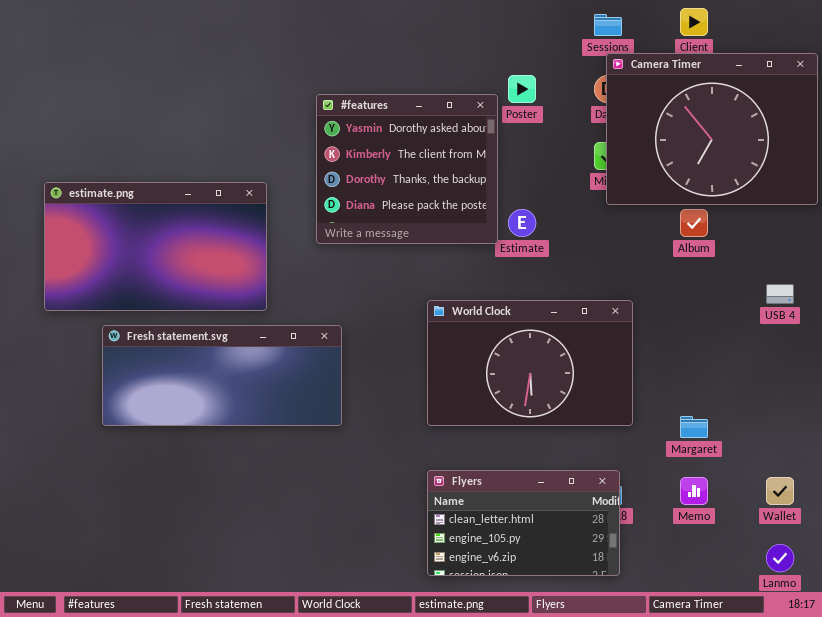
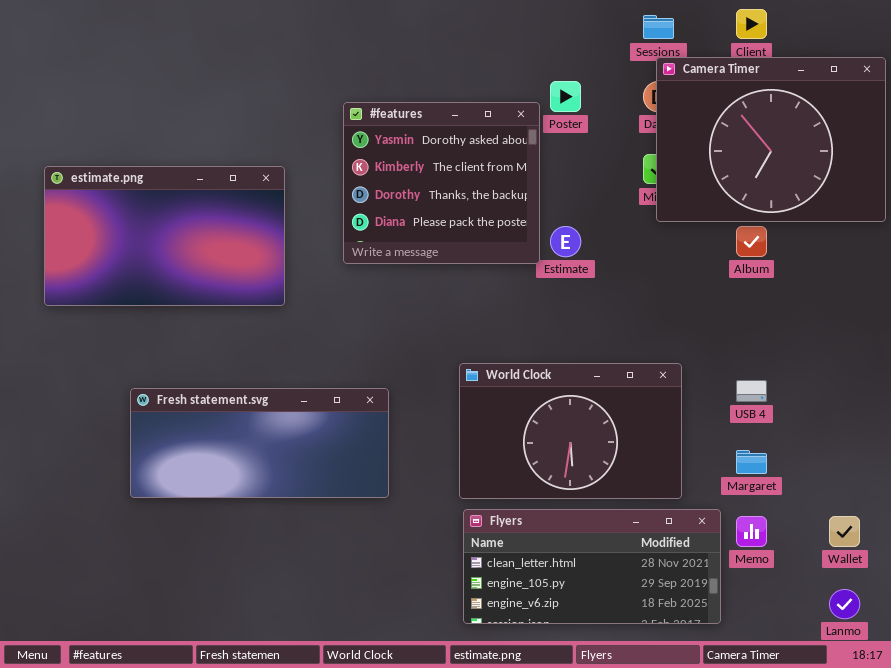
estimate.png: [44,182,267,311] -> [44,166,285,306], moved
USB 4: [766,284,794,304] -> [736,380,767,402], moved
World Clock: [427,300,633,426] -> [459,363,682,499], moved
Fresh statement.svg: [102,325,342,426] -> [130,388,389,498], moved
Flyers: [427,470,620,576] -> [463,509,721,624], resized

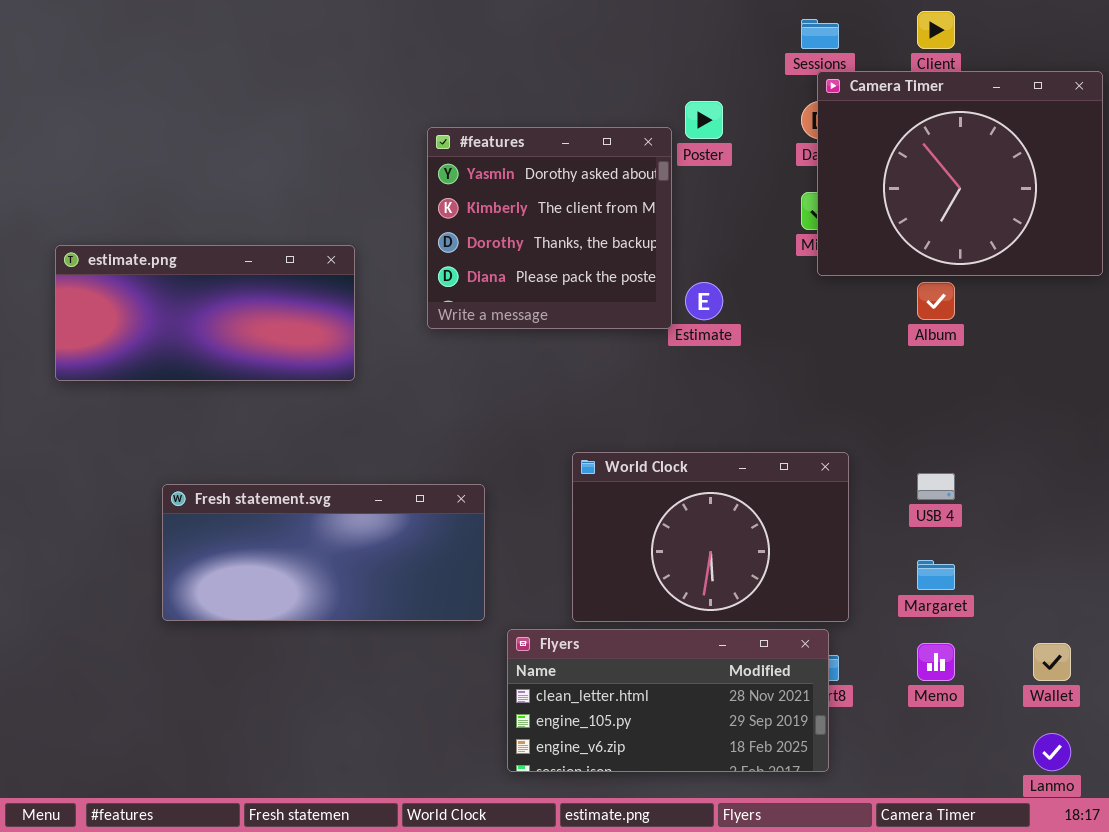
estimate.png: [44,166,285,306] -> [55,245,355,381], resized
Flyers: [463,509,721,624] -> [507,629,829,772], moved

